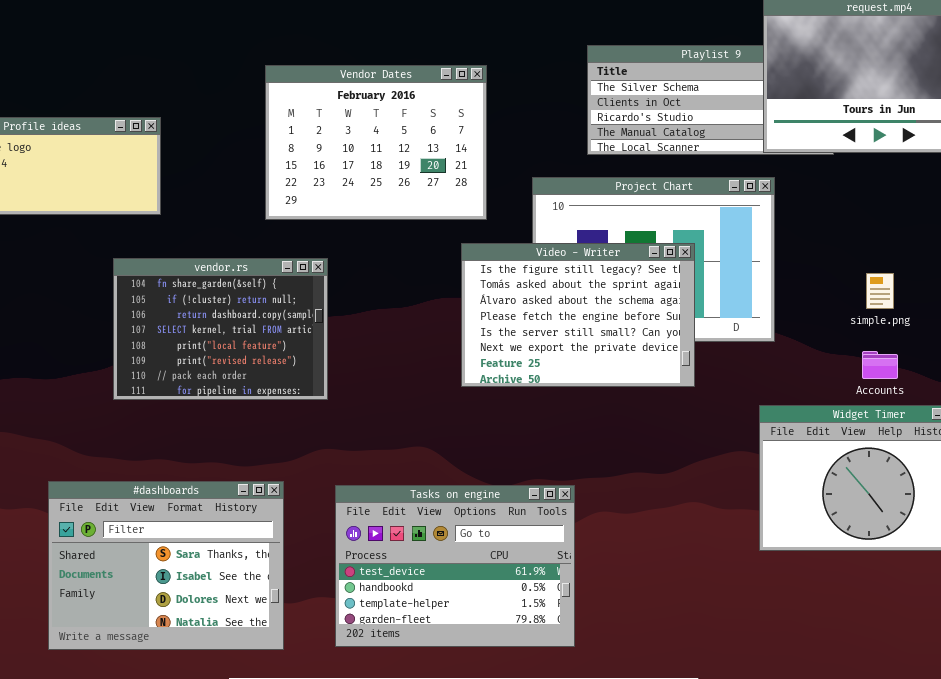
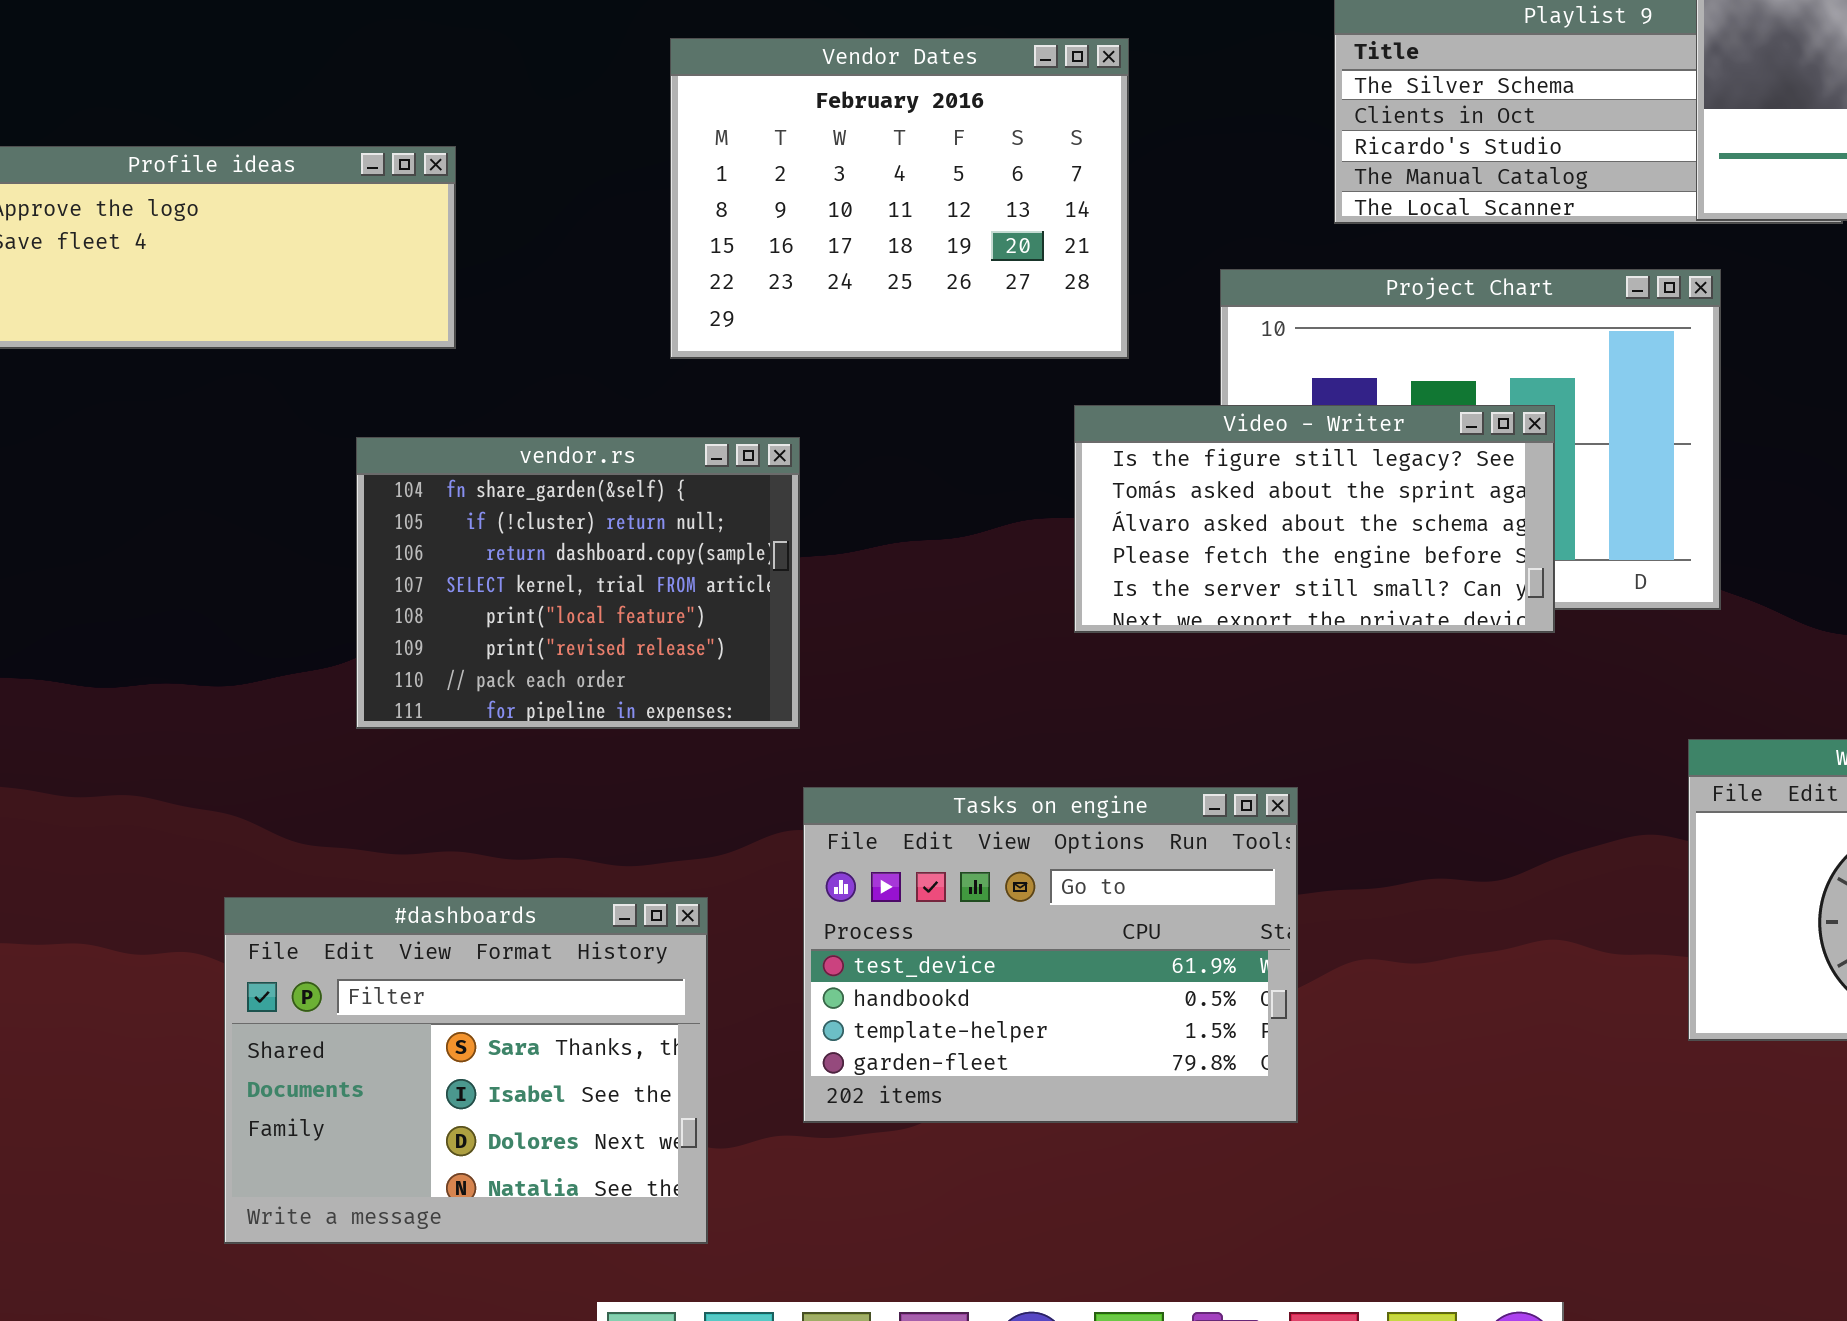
Video - Writer: [461,243,695,387] -> [1074,405,1555,633], resized
Tasks on engine: [335,485,575,647] -> [803,787,1298,1123], moved

